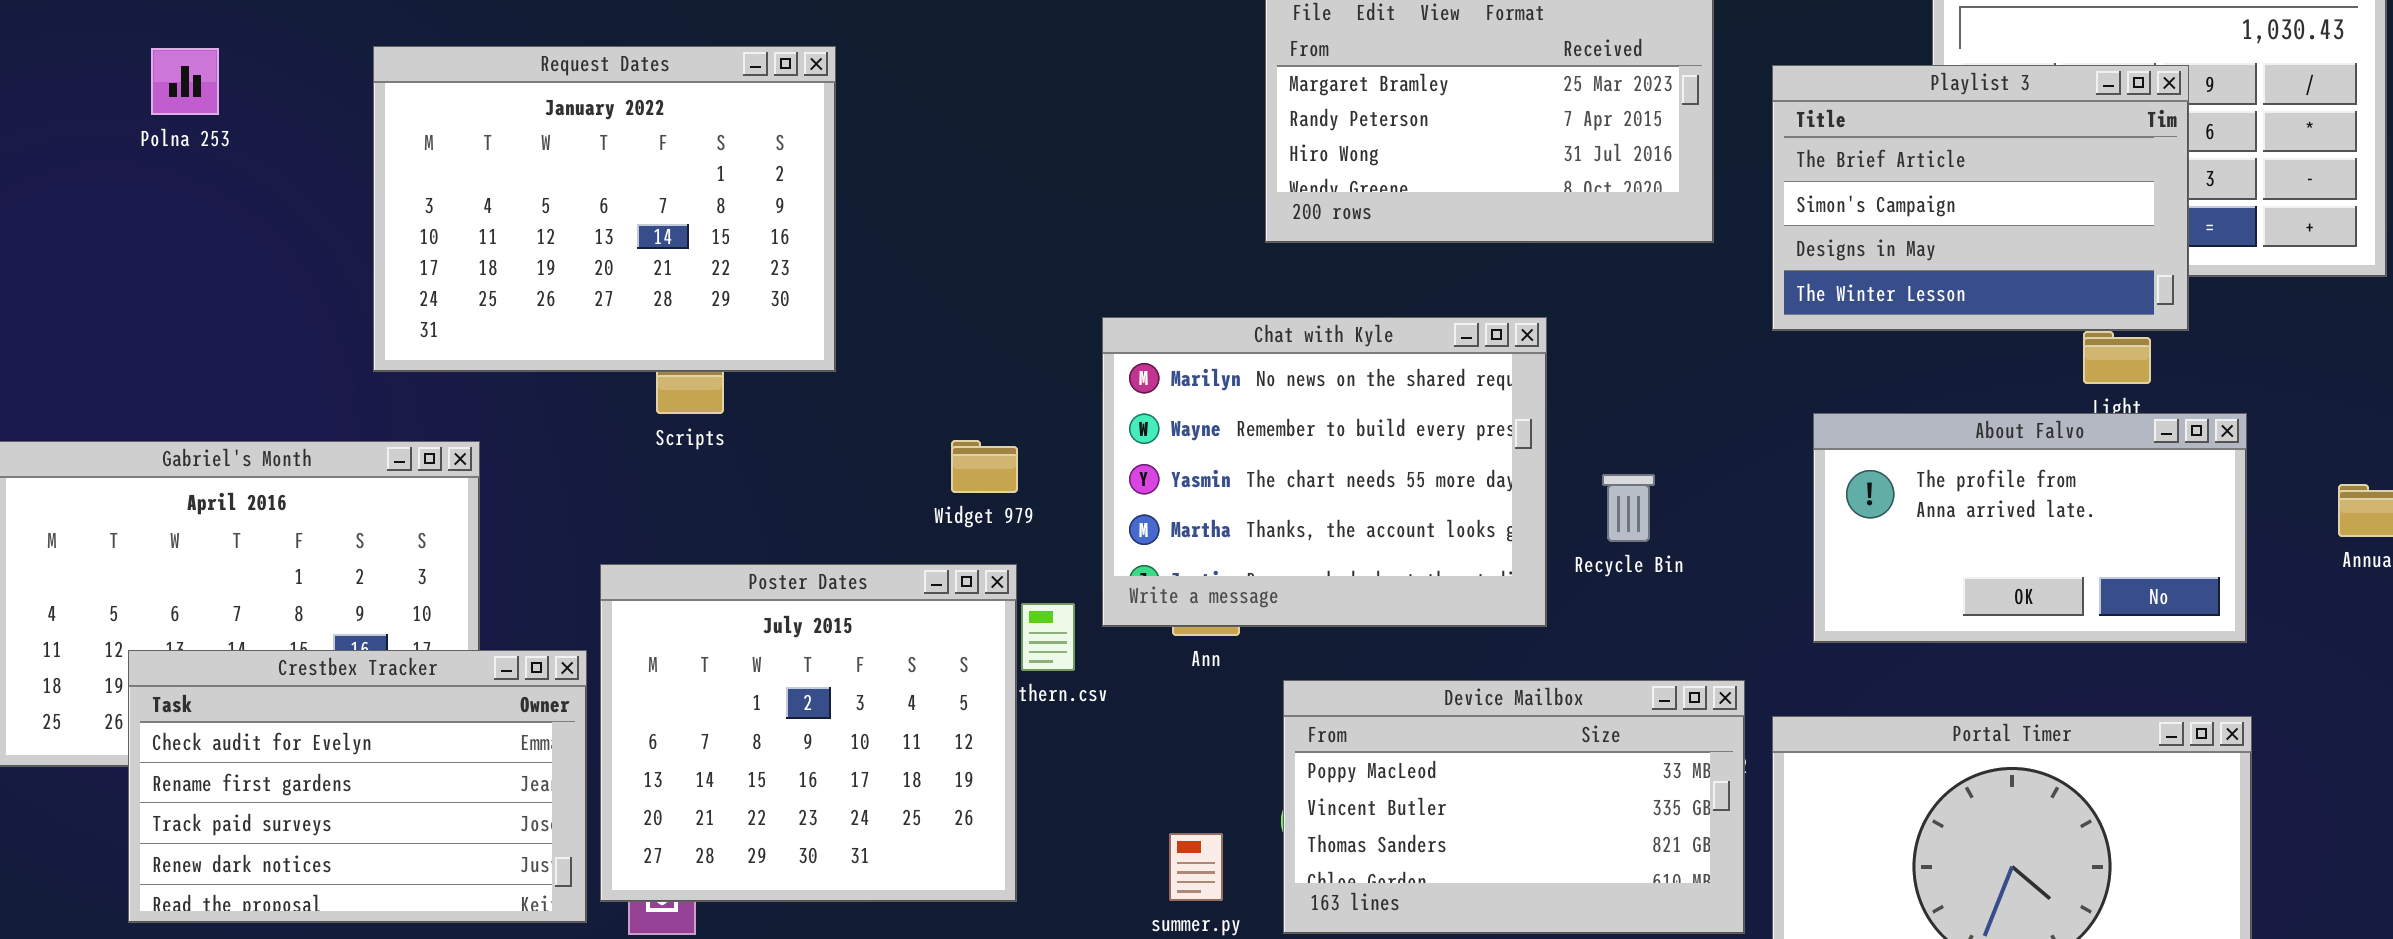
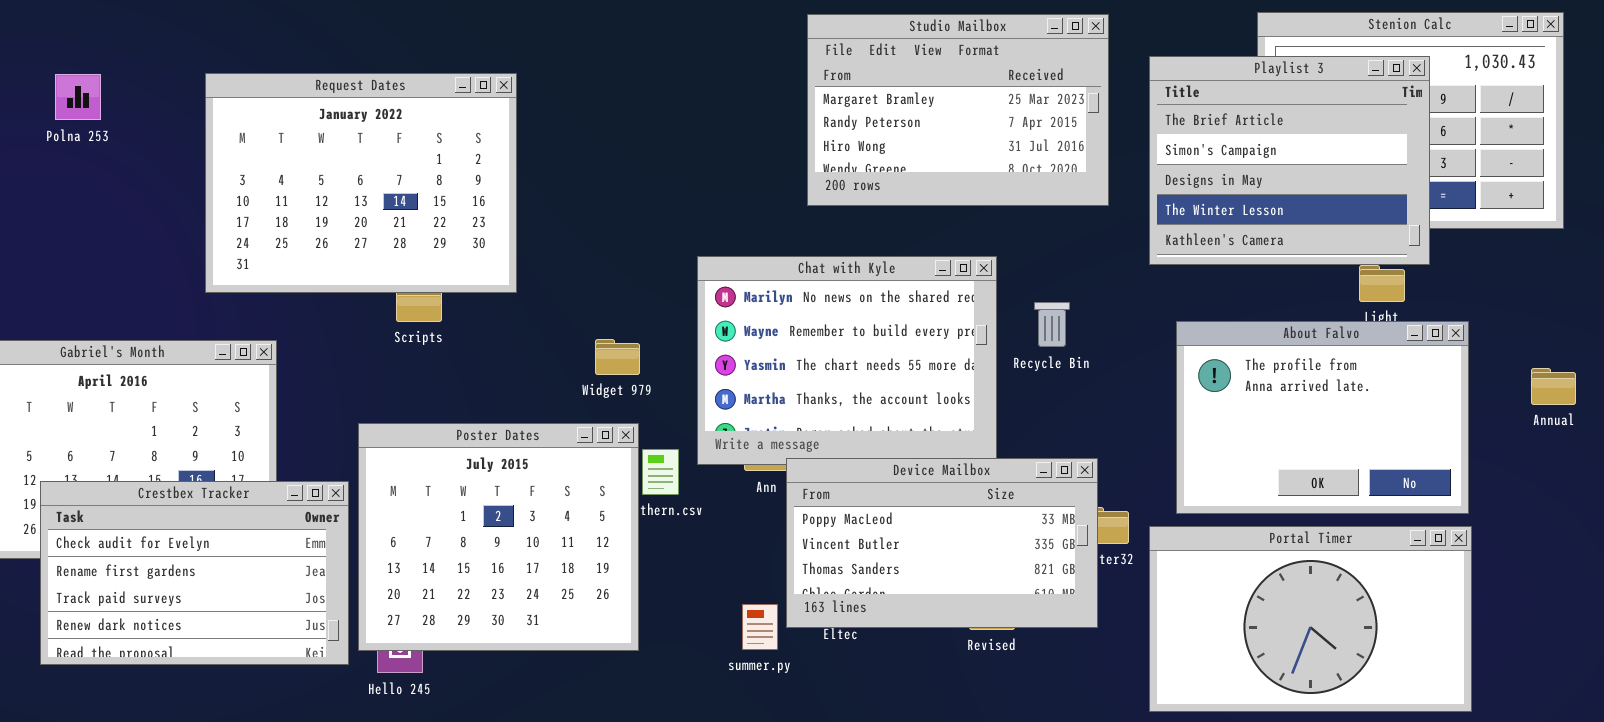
Playlist 3: [1772,65,2189,331] -> [1149,56,1430,265], resized
About Falvo: [1813,413,2247,643] -> [1176,321,1469,514], resized
Recycle Bin: [1602,474,1655,542] -> [1034,302,1070,347], moved
Device Mailbox: [1283,680,1745,934] -> [786,458,1098,628], moved

